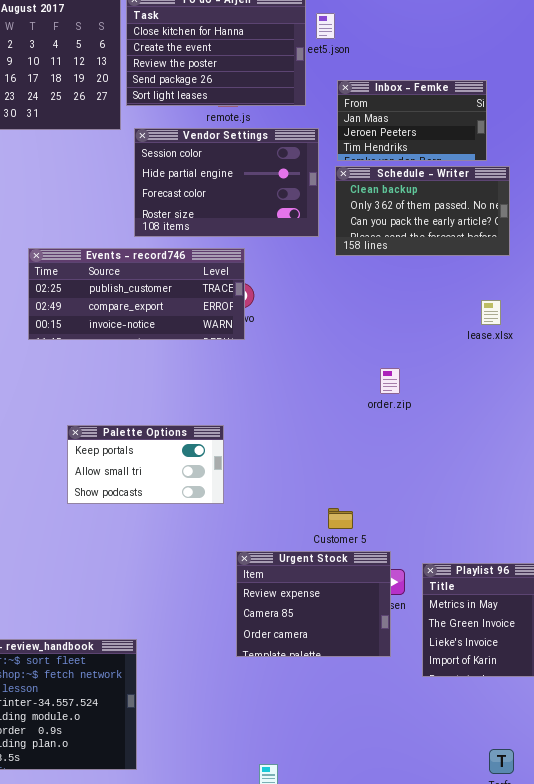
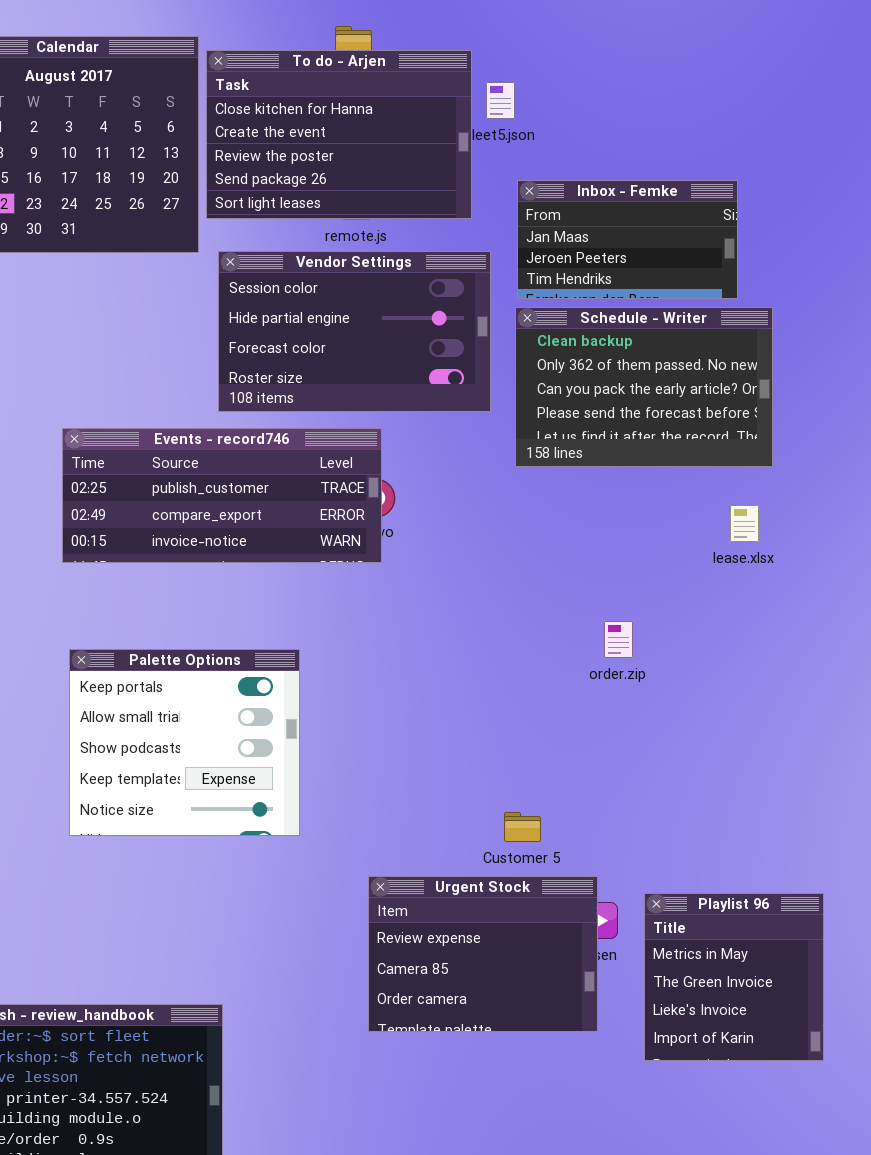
Schedule - Writer: [335,166,510,256] -> [515,307,773,467], resized
order.zip: [380,368,400,394] -> [604,621,633,658], moved
Palette Options: [67,425,224,504] -> [69,649,300,836], moved, resized

